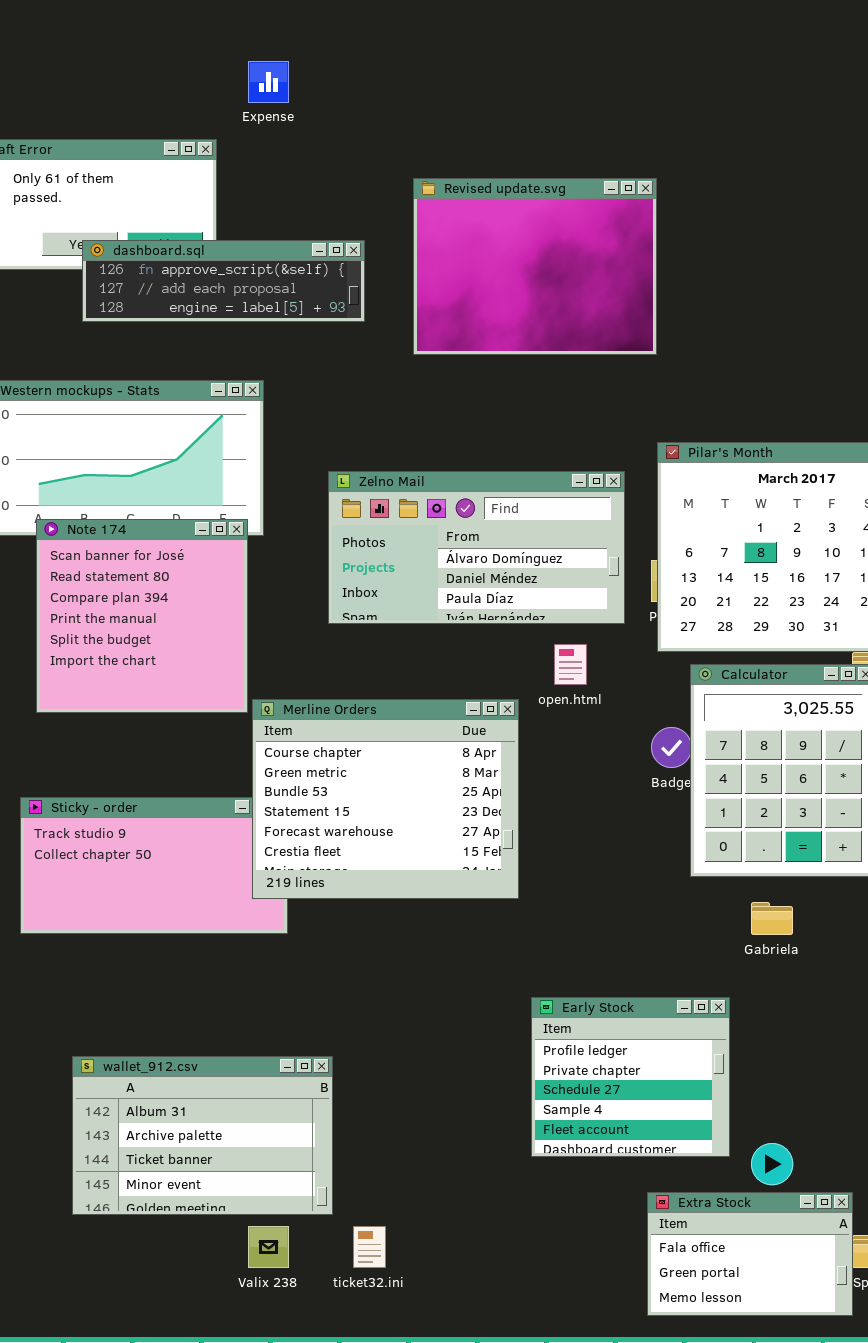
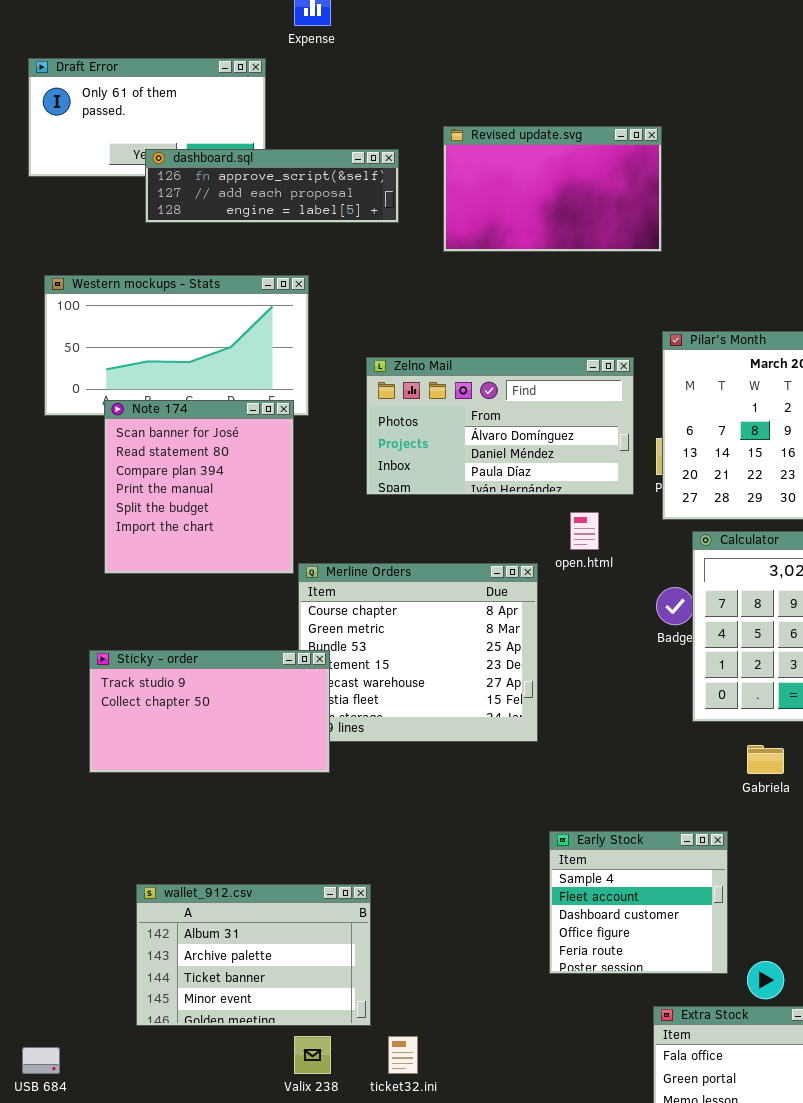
Revised update.svg: [413,178,657,355] -> [443,126,662,252], resized
Sticky - order: [20,797,288,934] -> [89,650,330,773], raised
Early Stock: [531,997,730,1157] -> [549,831,728,974], scrolled down 3 rows

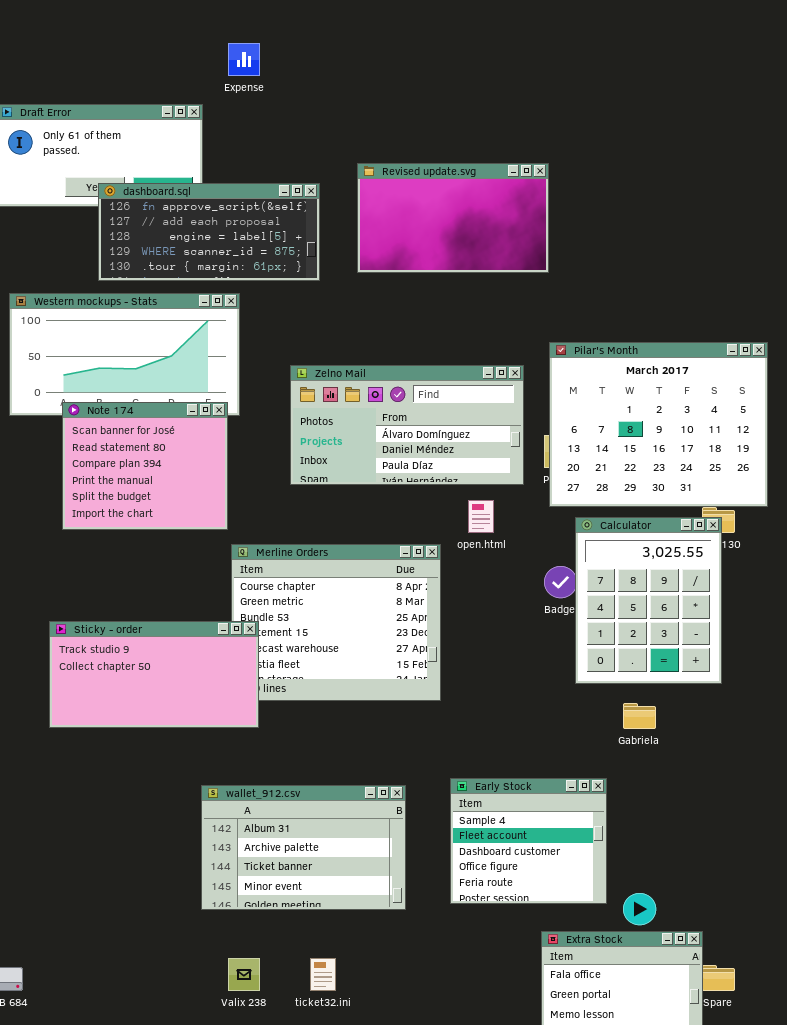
dashboard.sql: [145,149,399,223] -> [98,183,320,281], resized
Note 174: [104,400,294,574] -> [62,402,228,530], resized
wallet_912.csv: [136,884,371,1026] -> [201,785,406,910], moved

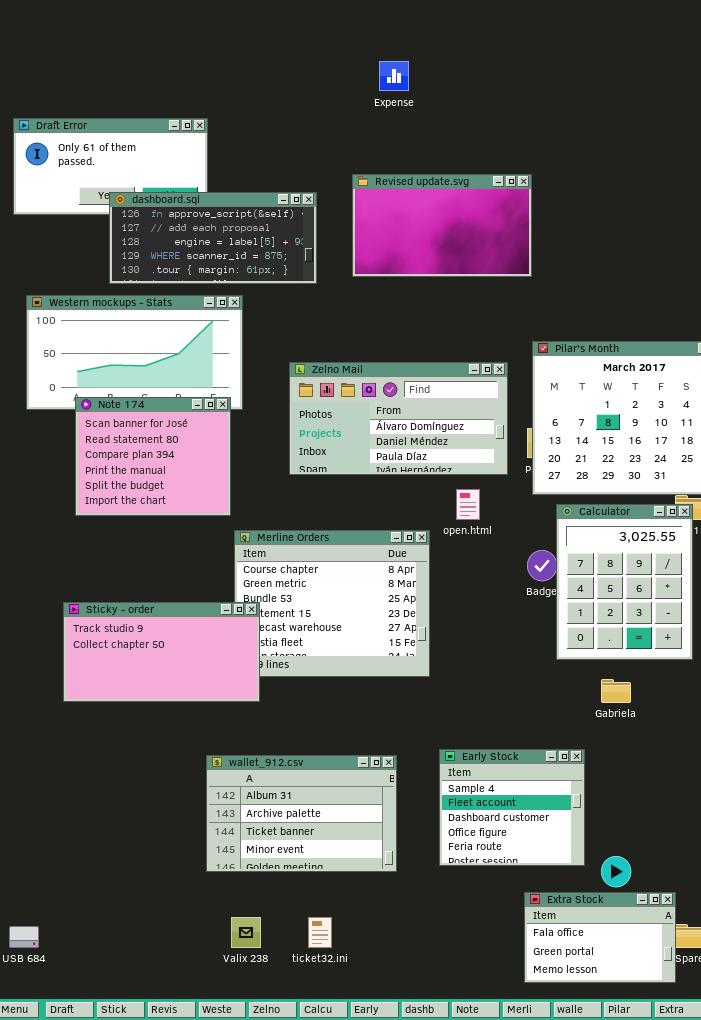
Expense: [228,43,260,76] -> [379,61,409,91], moved

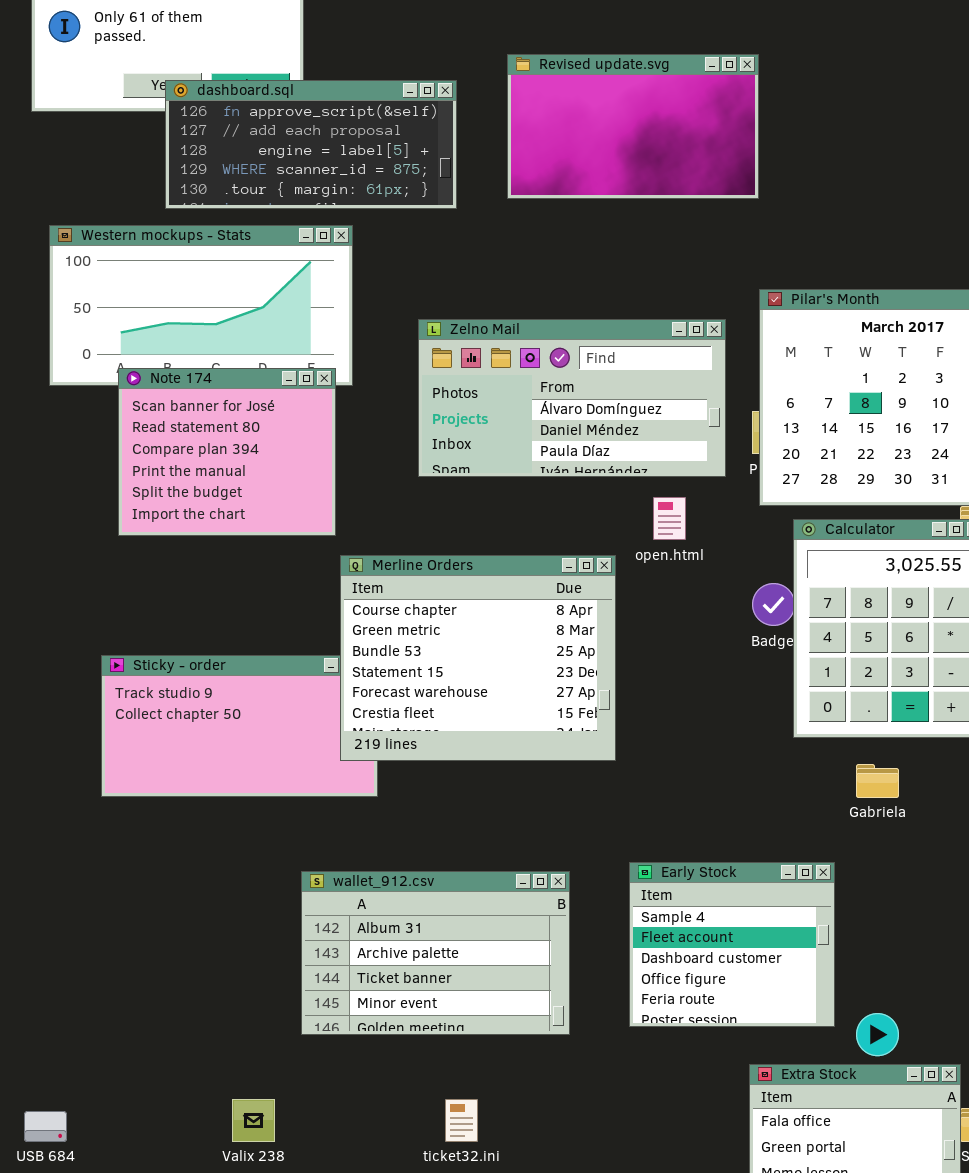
Merline Orders: [234,530,430,677] -> [340,555,616,761], raised
Valix 238: [231,917,261,948] -> [232,1099,275,1142], moved

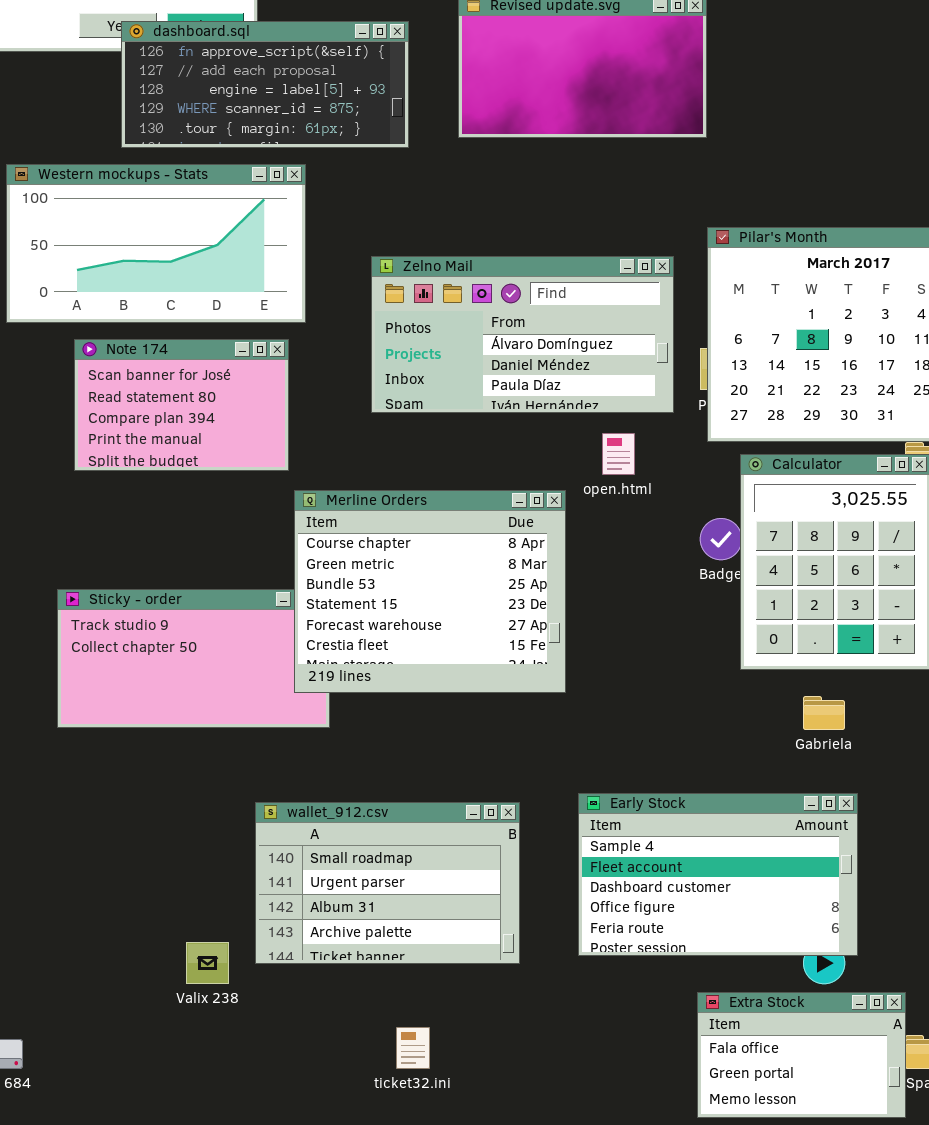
Note 174: [118,368,336,536] -> [74,339,289,471], resized
Early Stock: [629,862,835,1027] -> [578,793,858,956], resized
wallet_912.csv: [301,871,570,1035] -> [255,802,520,964], scrolled up 2 rows
Valix 238: [232,1099,275,1142] -> [186,942,229,984], moved

